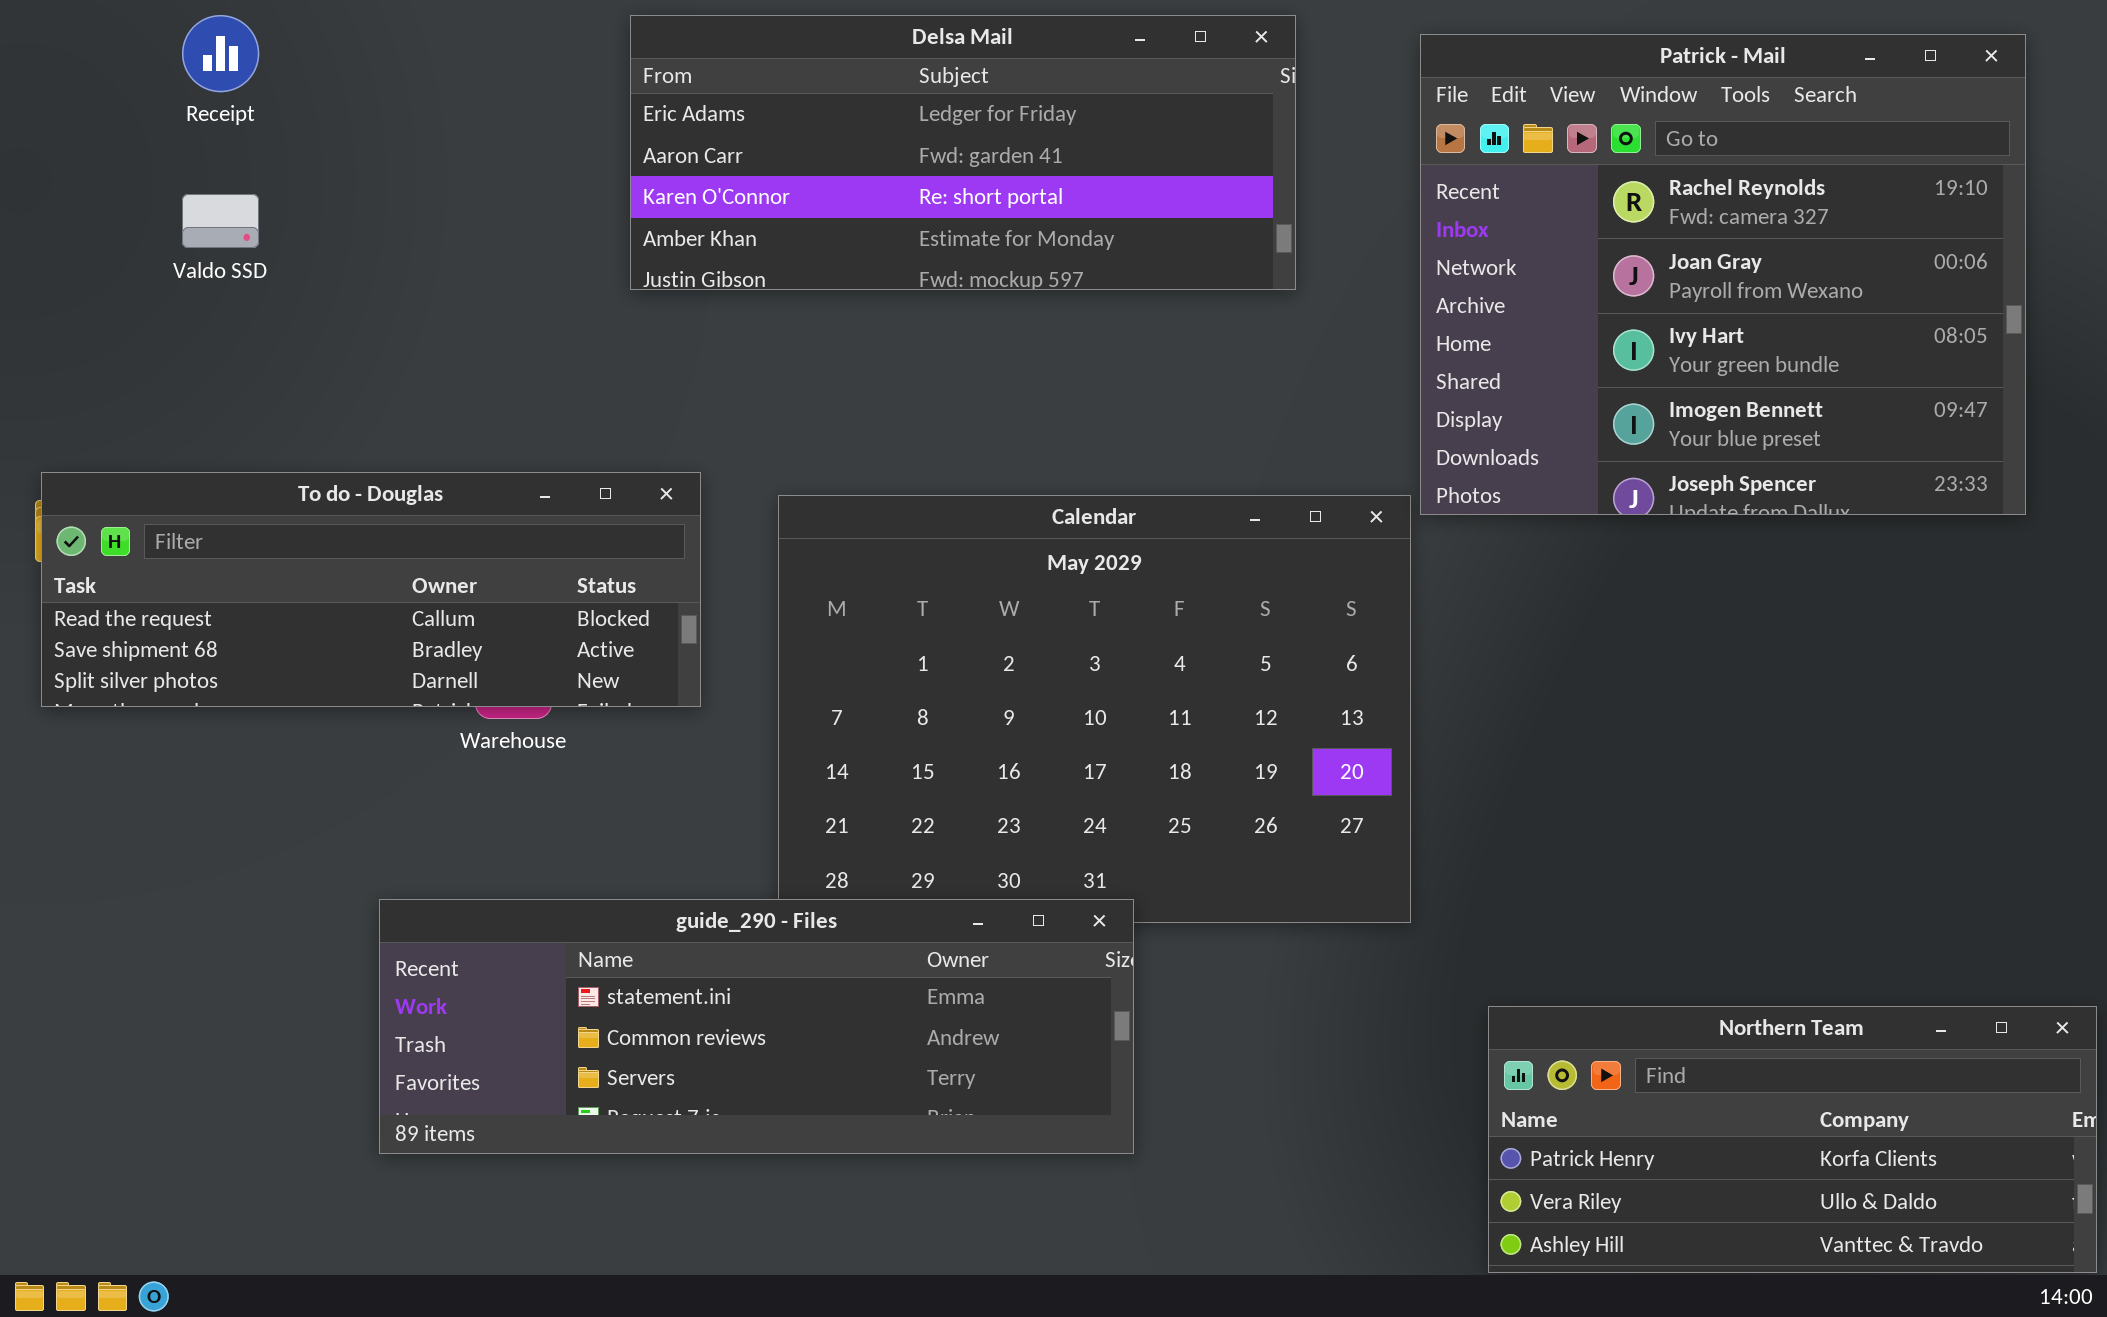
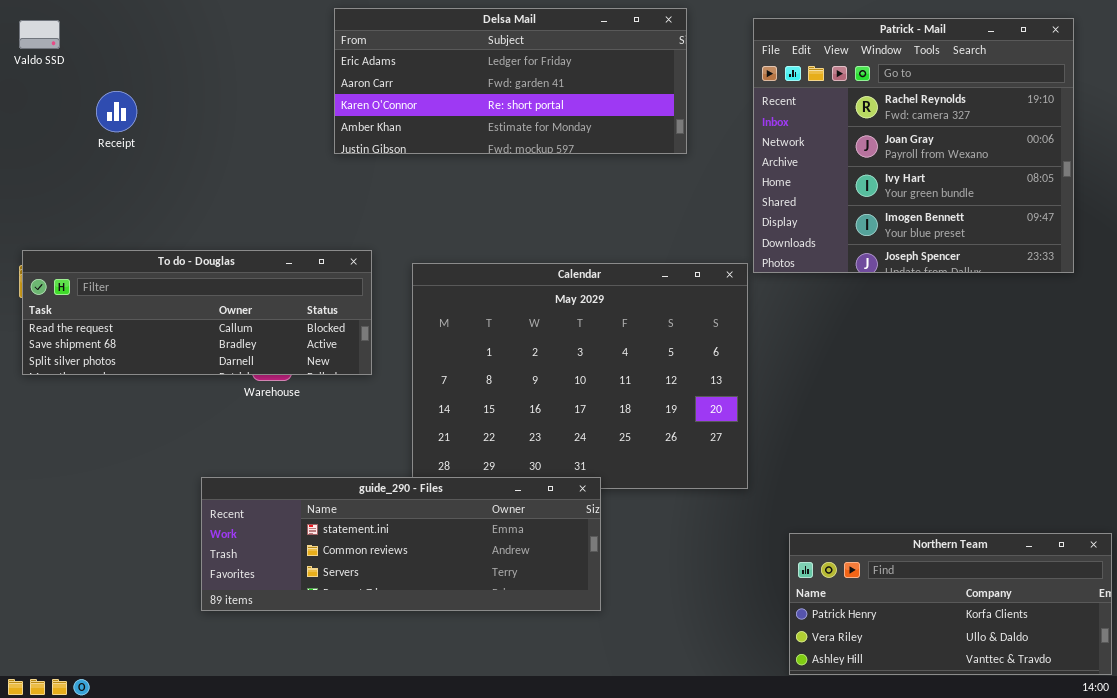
Receipt: [182,15,259,92] -> [96,91,137,132], moved
Valdo SSD: [182,194,259,248] -> [19,20,60,49], moved

